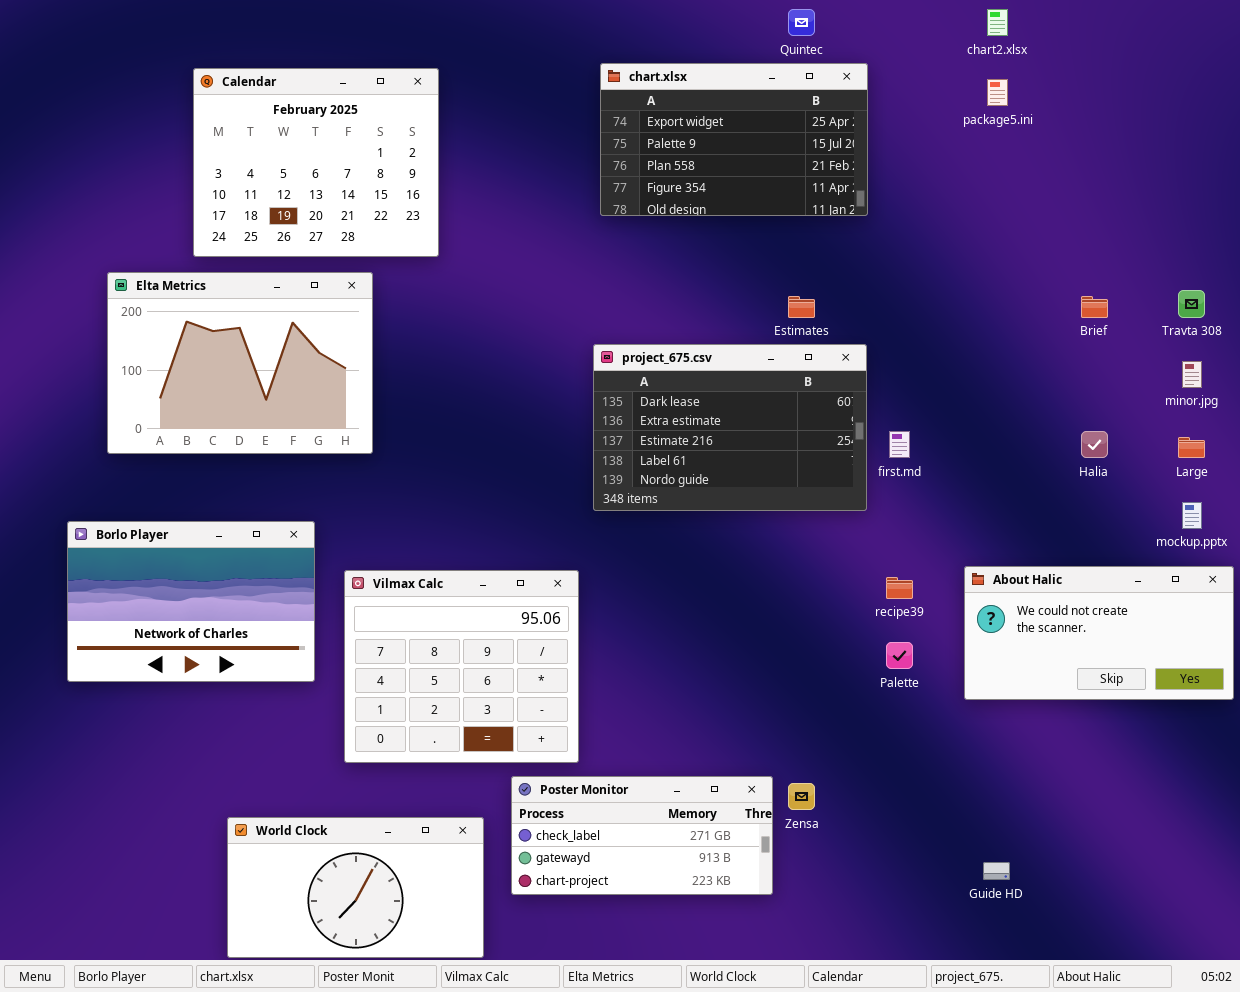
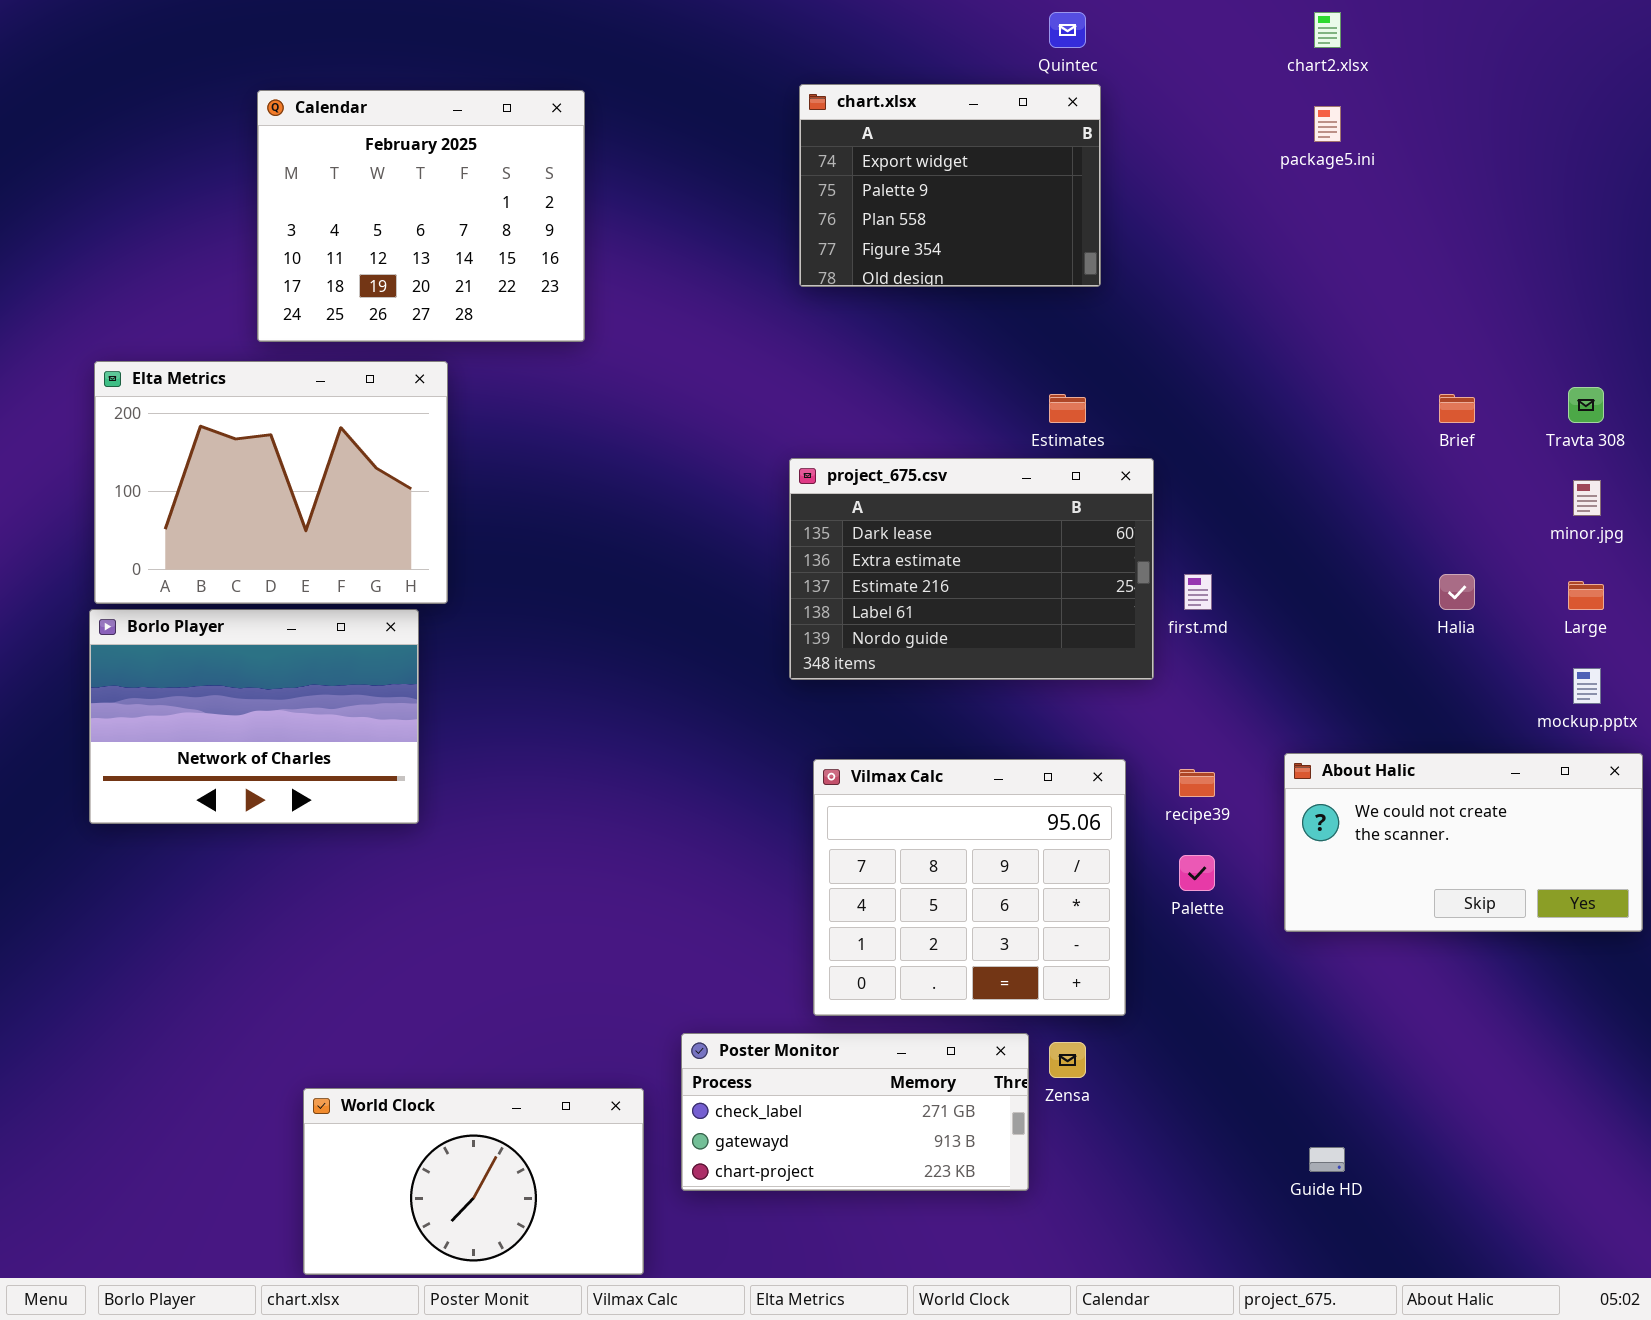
chart.xlsx: [600,63,868,216] -> [799,84,1101,287], resized
Elta Metrics: [107,272,373,454] -> [94,361,448,604], moved
Borlo Player: [67,521,315,682] -> [89,609,419,824], moved
Vilmax Calc: [344,570,579,763] -> [813,759,1126,1016], moved

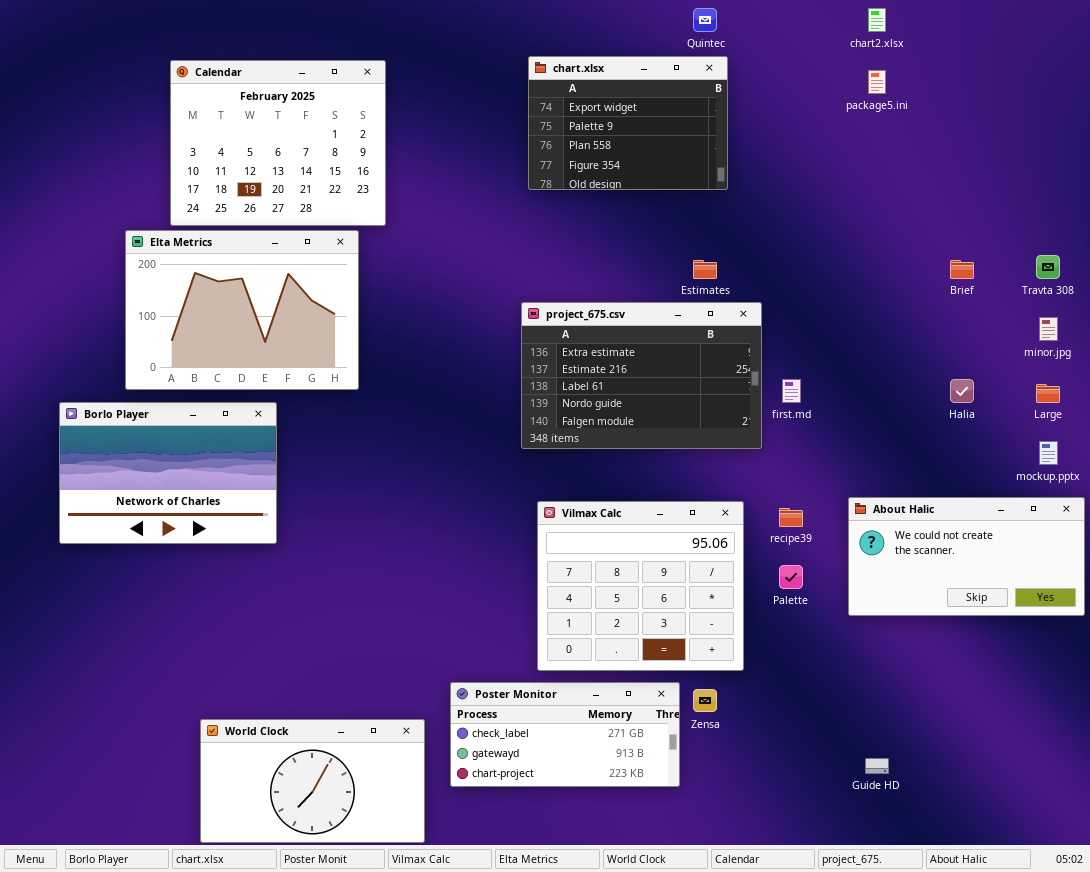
Elta Metrics: [94,361,448,604] -> [125,230,359,390], moved
project_675.csv: [789,458,1154,680] -> [521,302,762,449], scrolled down 1 row

